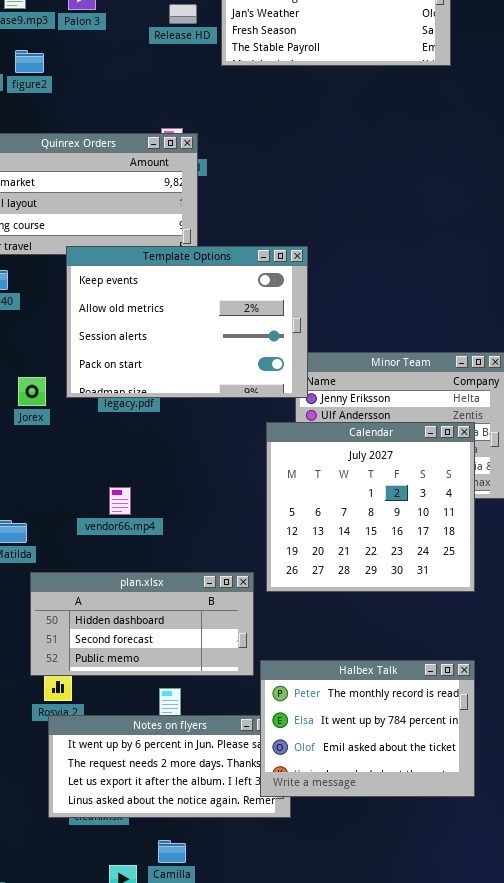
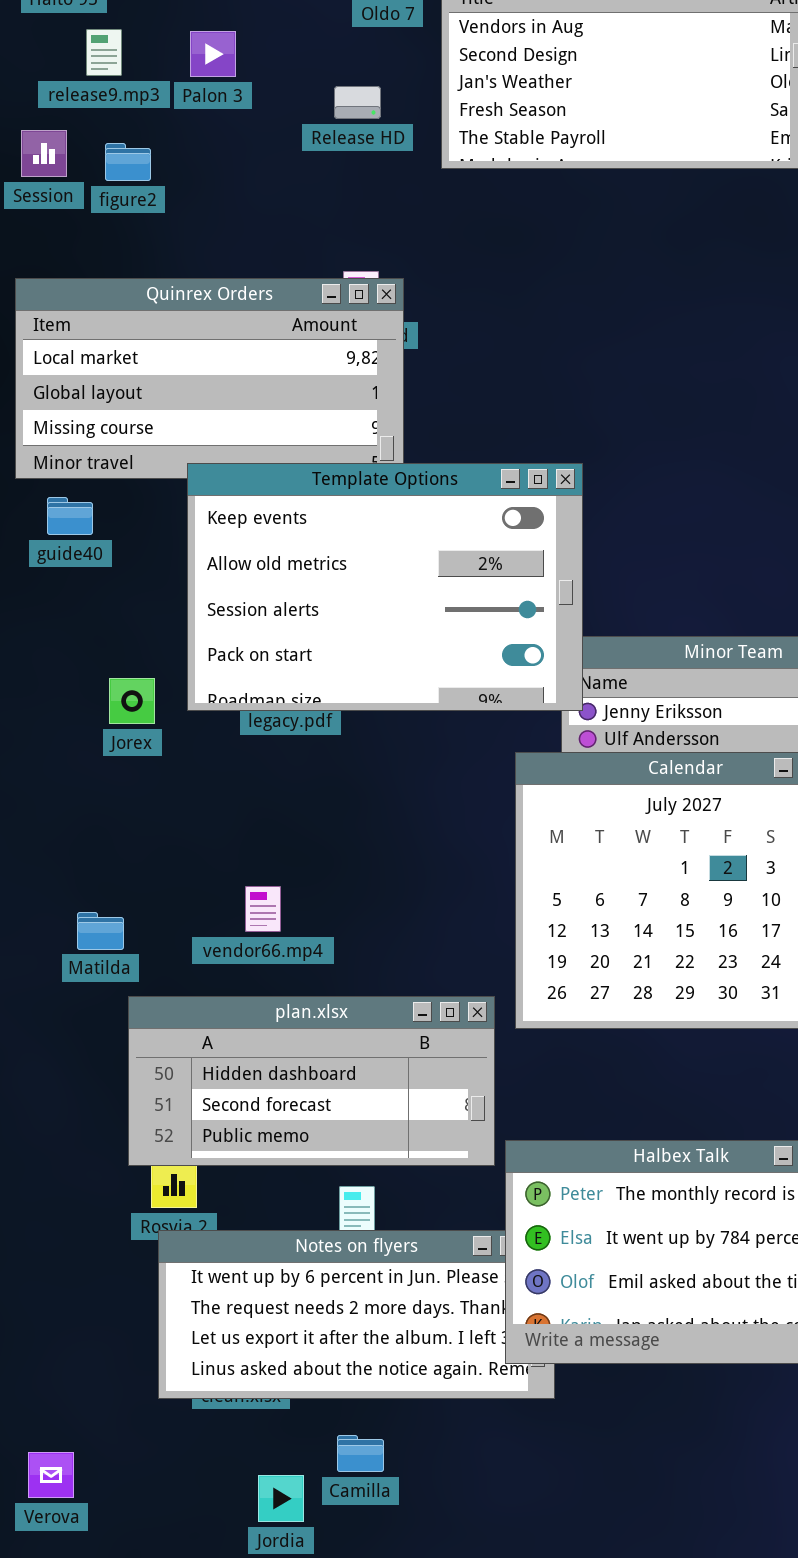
Release HD: [169,4,197,24] -> [334,86,381,119], moved
vendor66.mp4: [109,487,131,515] -> [245,886,281,932], moved

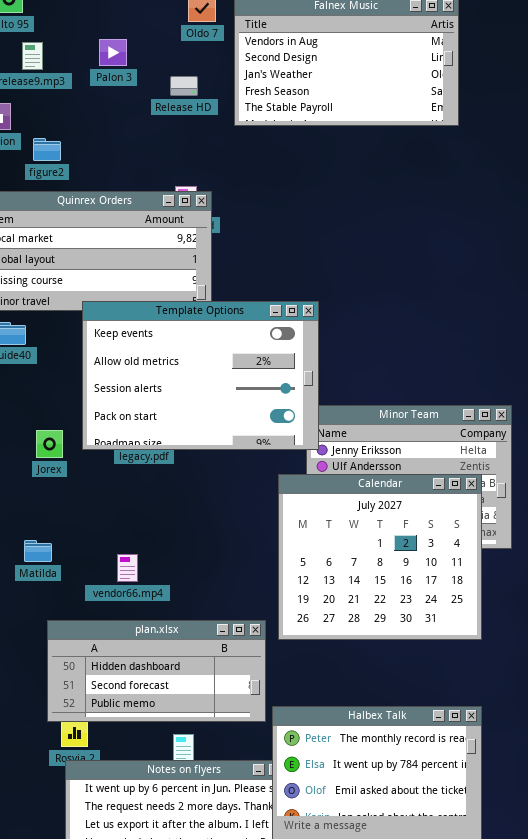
Palon 3: [190,31,236,77] -> [99,39,127,66], moved
figure2: [105,143,151,181] -> [33,138,61,161], moved
Matilda: [77,912,124,950] -> [24,540,52,562], moved

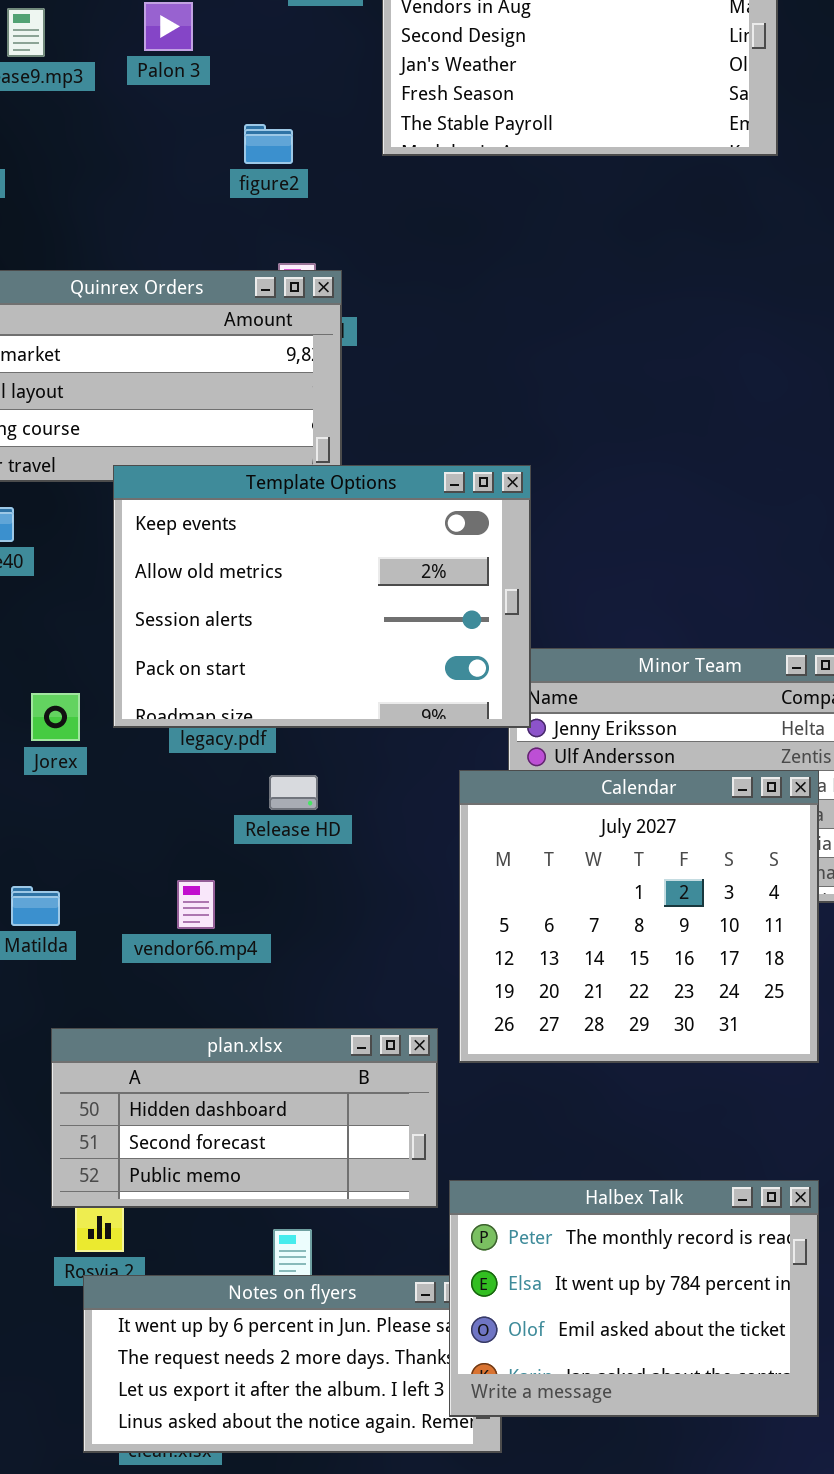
Release HD: [170,76,198,96] -> [269,775,318,810], moved
figure2: [33,138,61,161] -> [244,124,293,164], moved
vendor66.mp4: [117,554,138,582] -> [177,880,215,929], moved

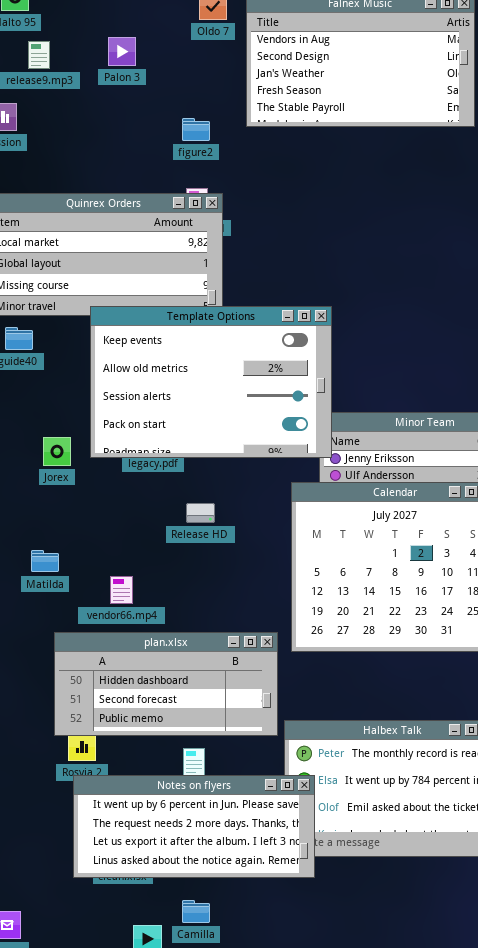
figure2: [244,124,293,164] -> [182,118,210,141], moved
Release HD: [269,775,318,810] -> [186,503,215,523], moved
vendor66.mp4: [177,880,215,929] -> [110,576,133,604], moved
Notes on flyers: [83,1275,502,1453] -> [73,775,315,878], raised

